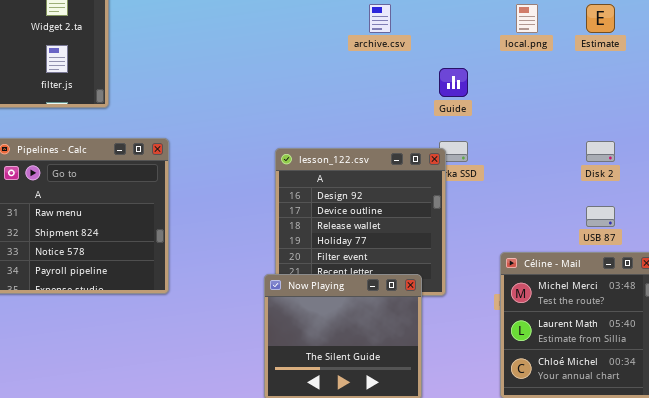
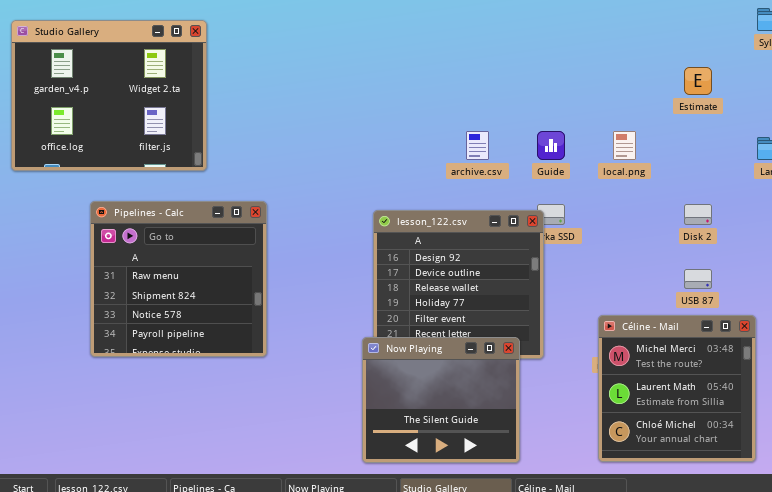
archive.csv: [369,4,391,33] -> [466,131,489,160], moved
local.png: [516,4,538,33] -> [613,131,636,160], moved

